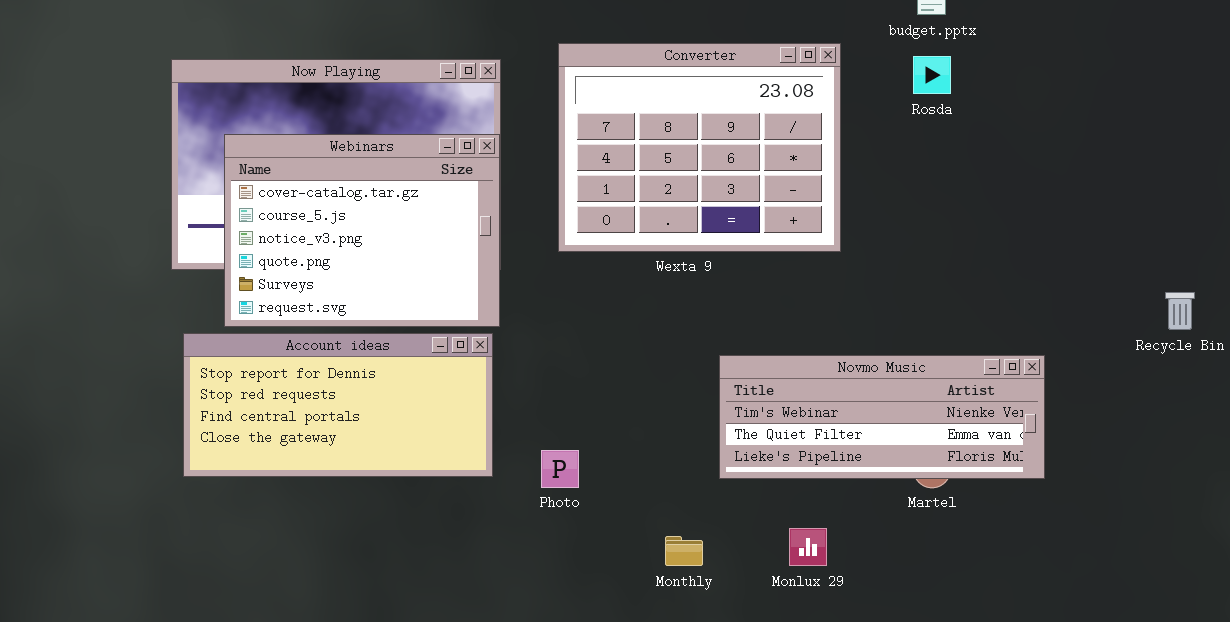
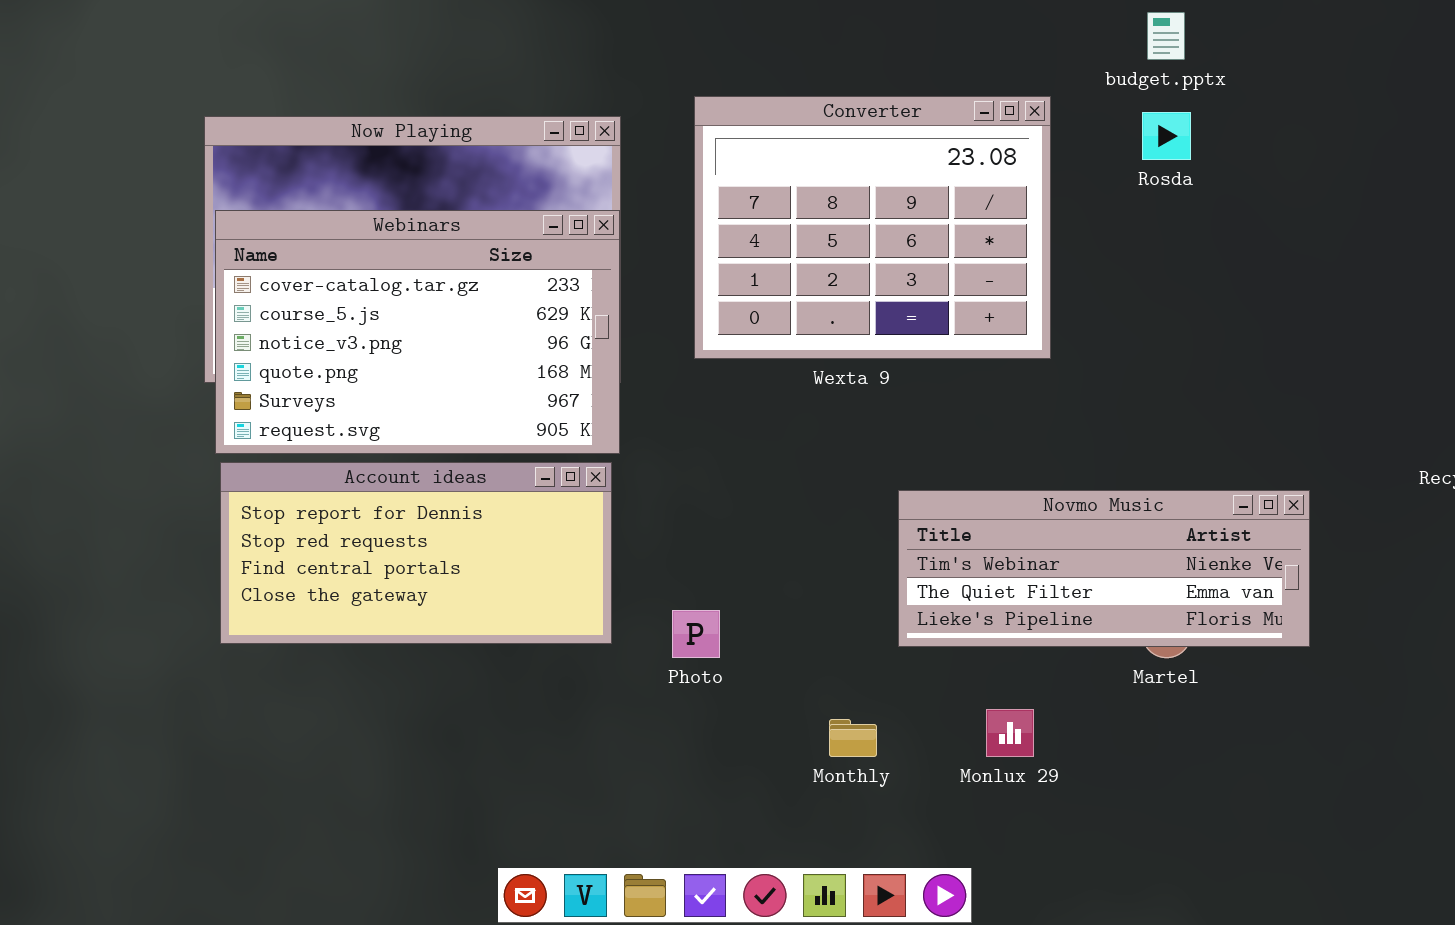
Webinars: [224,134,500,327] -> [215,210,620,454], resized

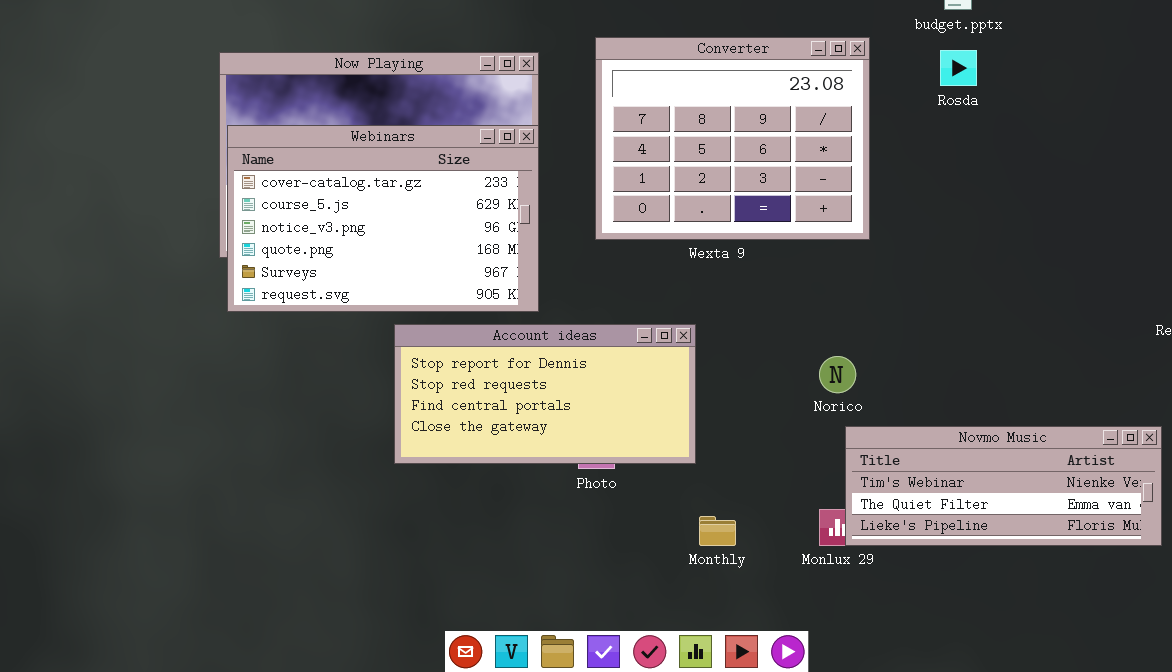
Account ideas: [220,462,612,644] -> [394,324,696,464], moved
Novmo Music: [898,490,1310,647] -> [845,426,1162,546], moved

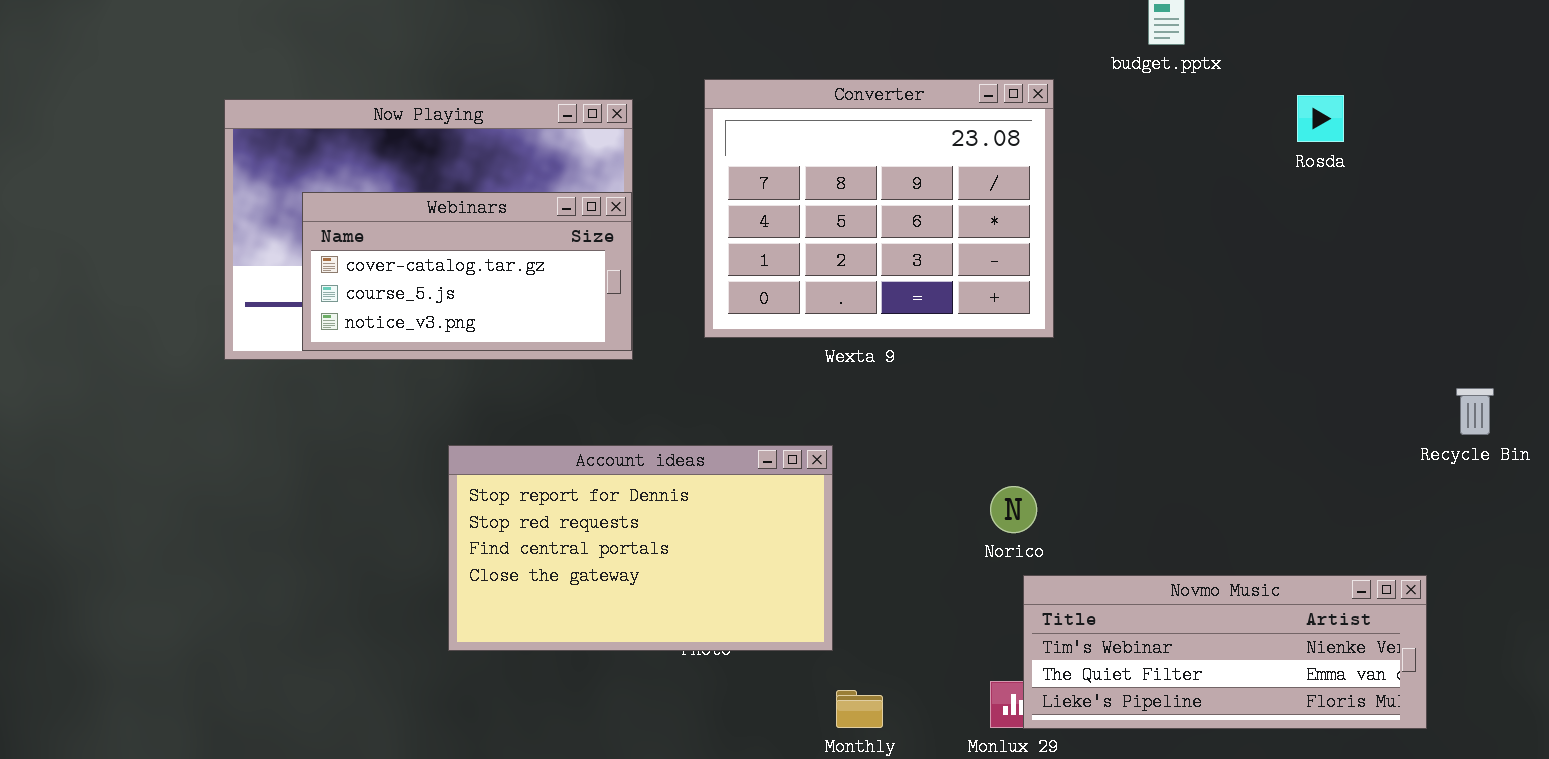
Rosda: [940,50,977,86] -> [1297,95,1344,142], moved
Webinars: [227,125,539,312] -> [302,192,632,351], resized
Account ideas: [394,324,696,464] -> [448,445,833,651], resized

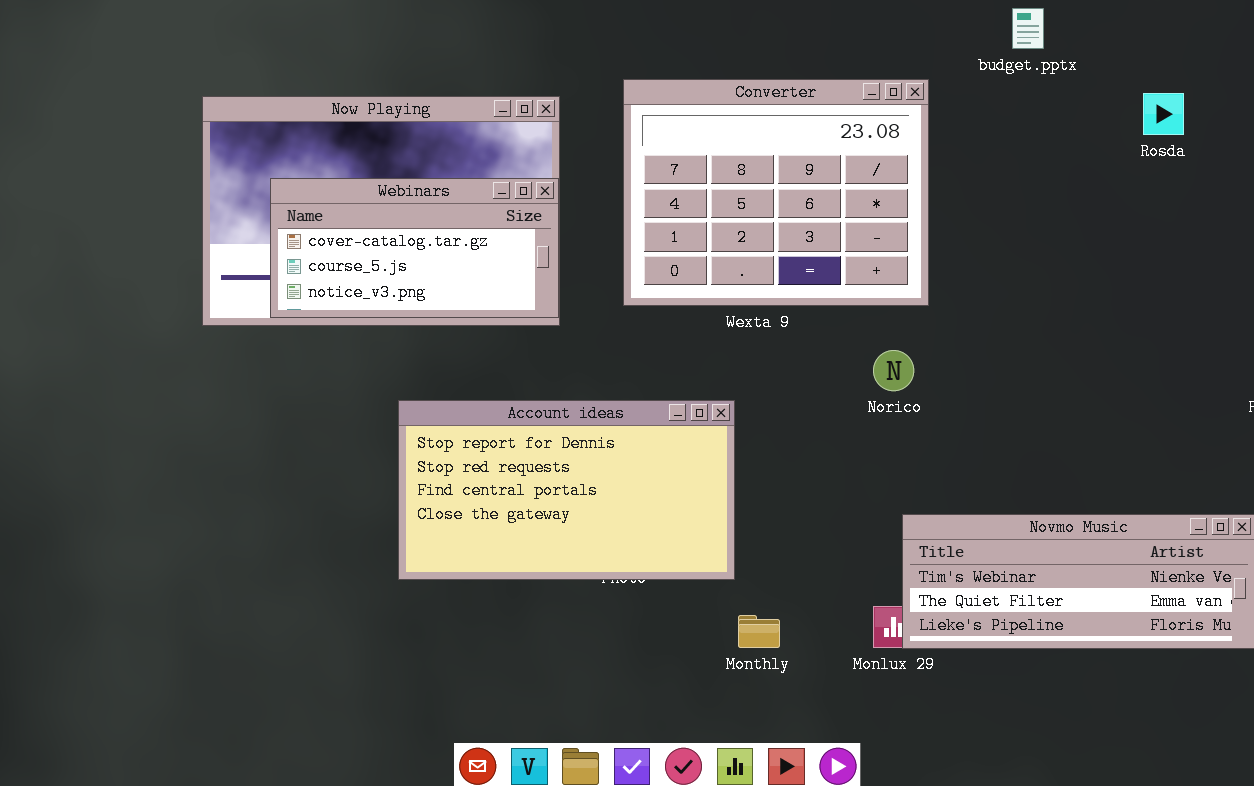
Norico: [990,486,1037,533] -> [873,350,914,391], moved

